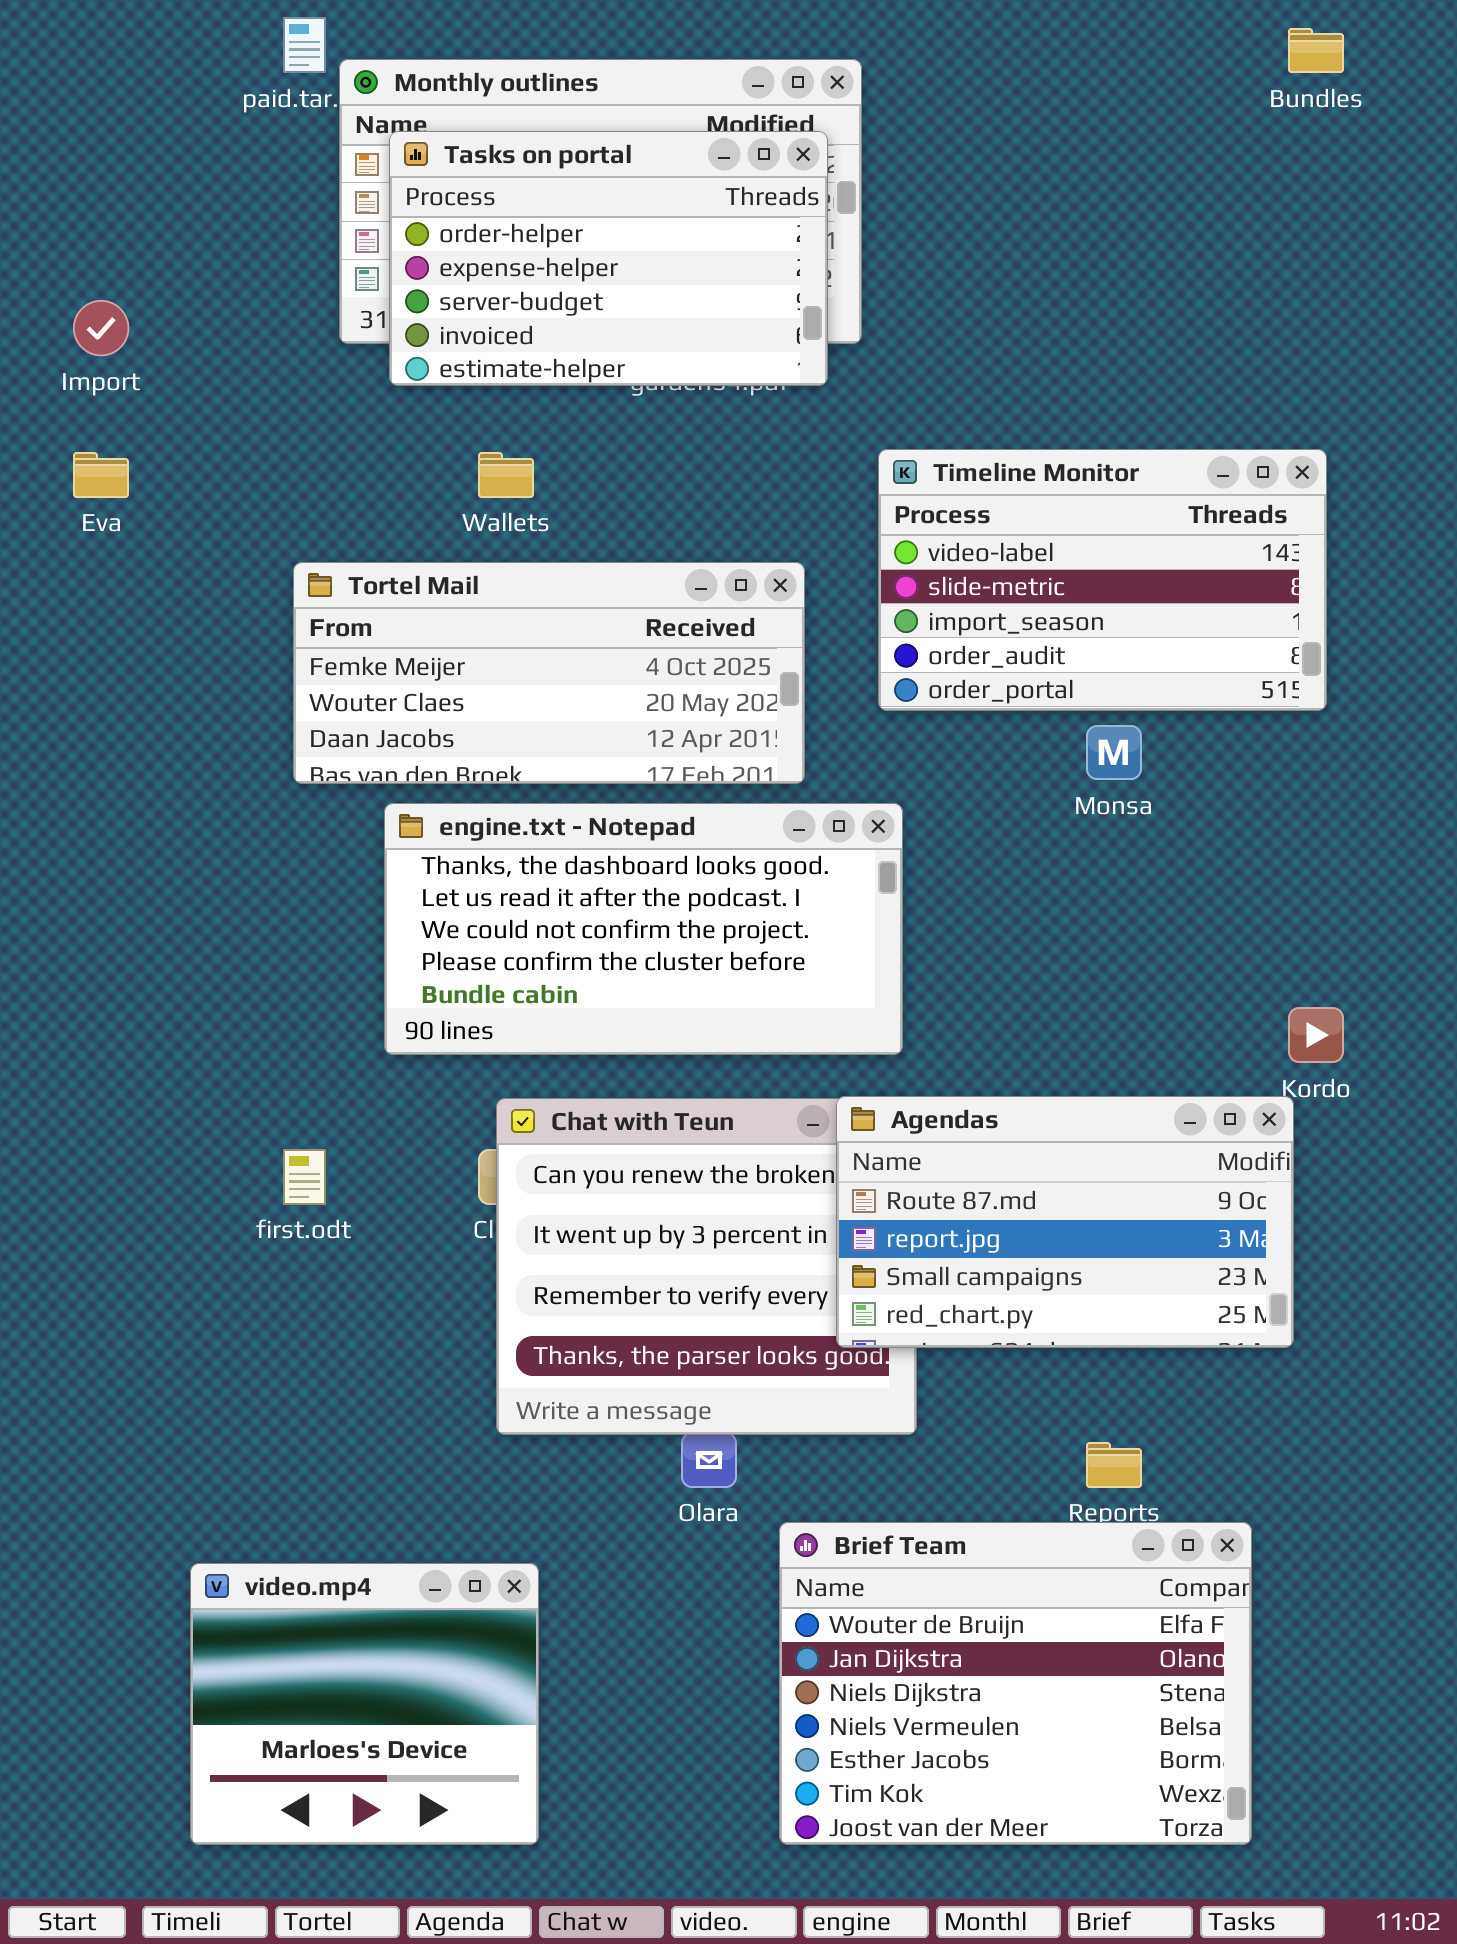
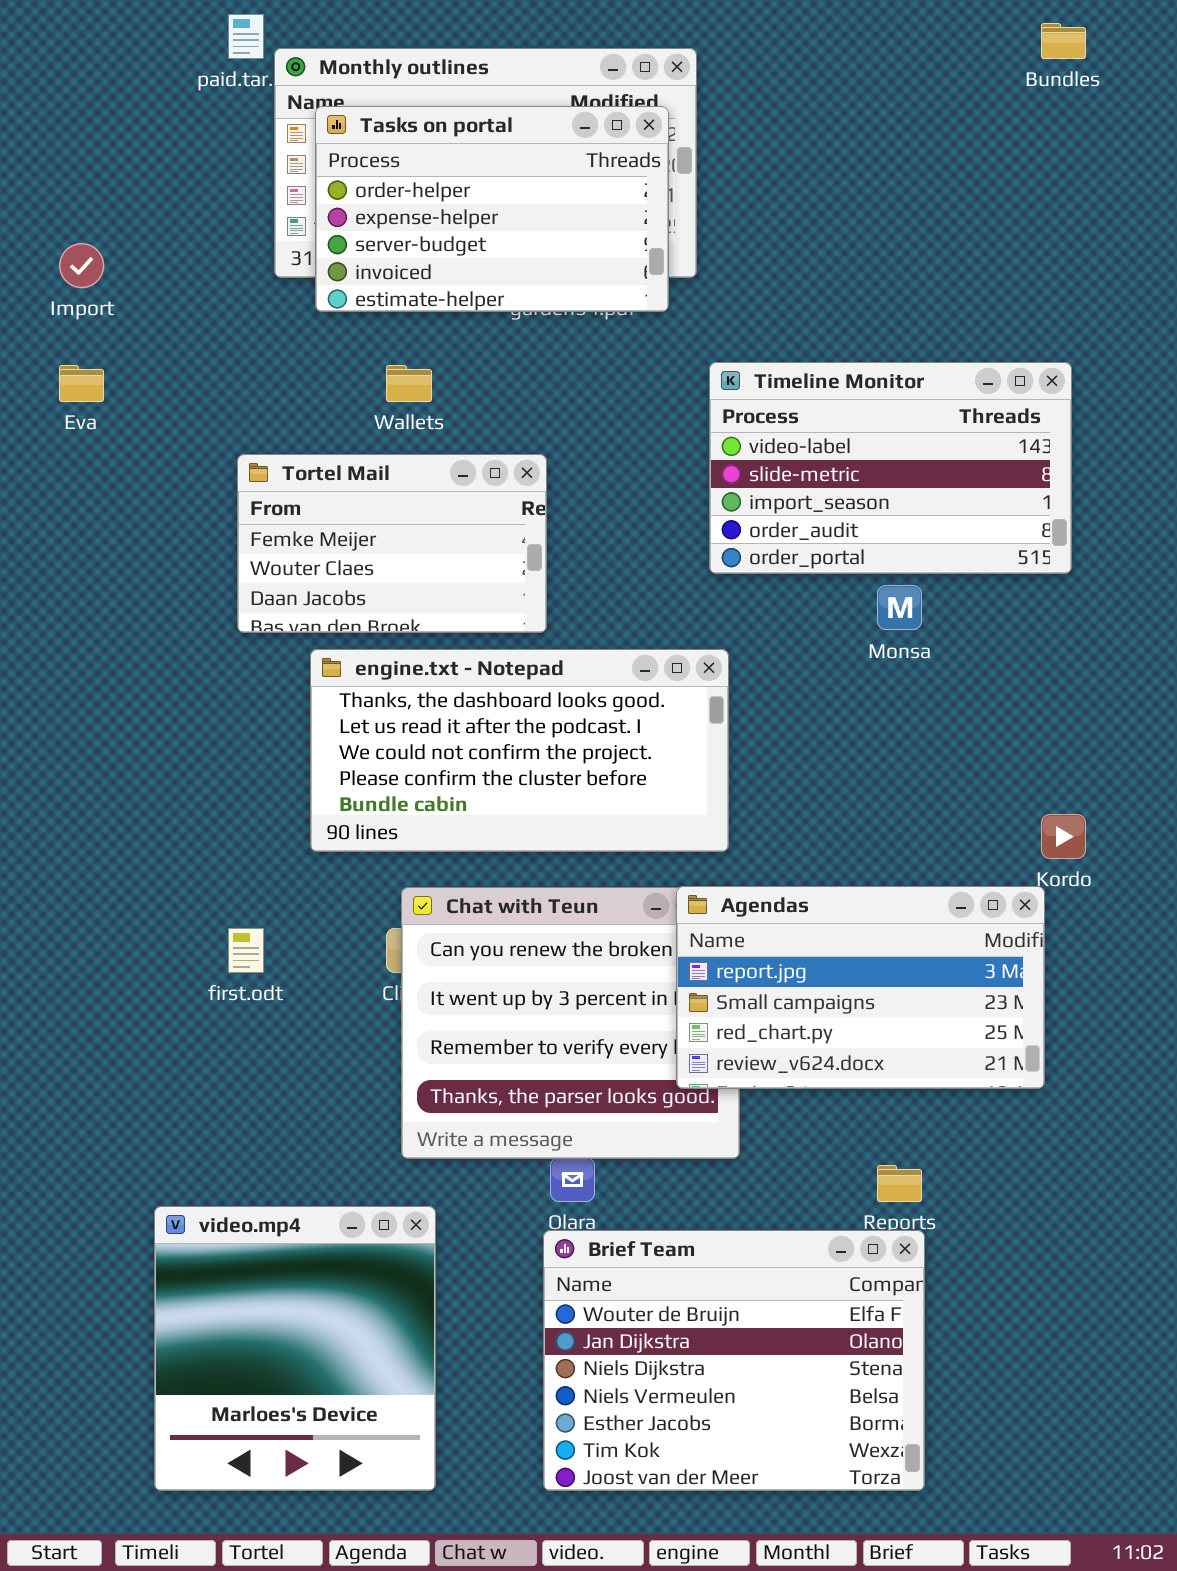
Tortel Mail: [293,562,805,784] -> [237,454,547,633], resized
Agendas: [836,1096,1294,1348] -> [676,886,1045,1089], scrolled down 1 row
Brief Team: [779,1522,1252,1845] -> [543,1230,925,1491], moved
video.mp4: [190,1563,539,1845] -> [154,1206,436,1491], resized

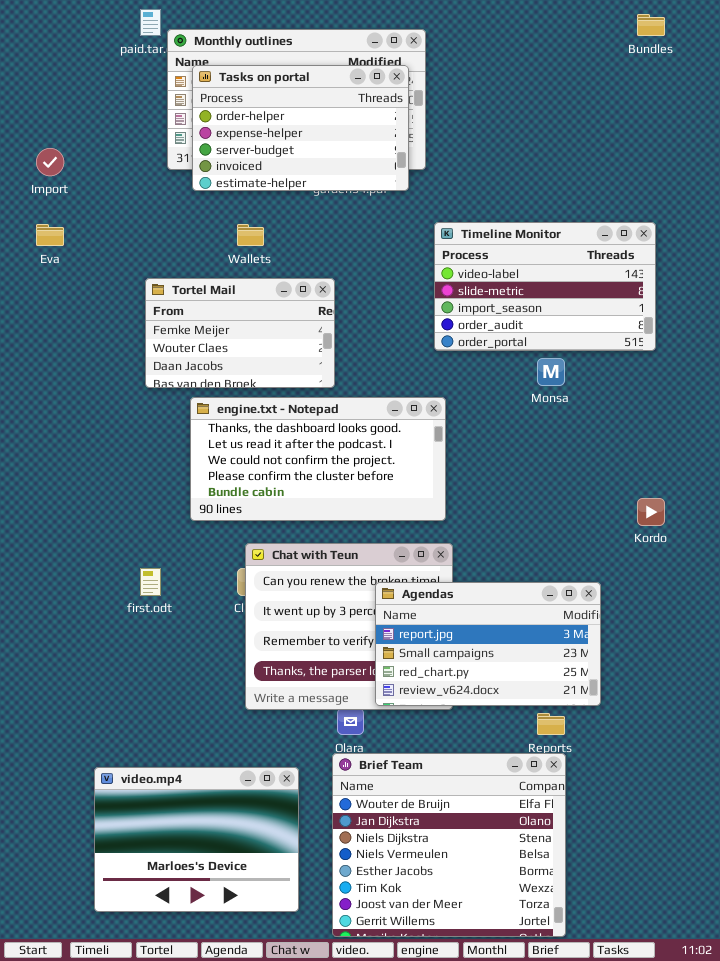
Agendas: [676,886,1045,1089] -> [375,582,601,706], moved
video.mp4: [154,1206,436,1491] -> [94,767,299,912], resized
Brief Team: [543,1230,925,1491] -> [332,753,566,937], resized

